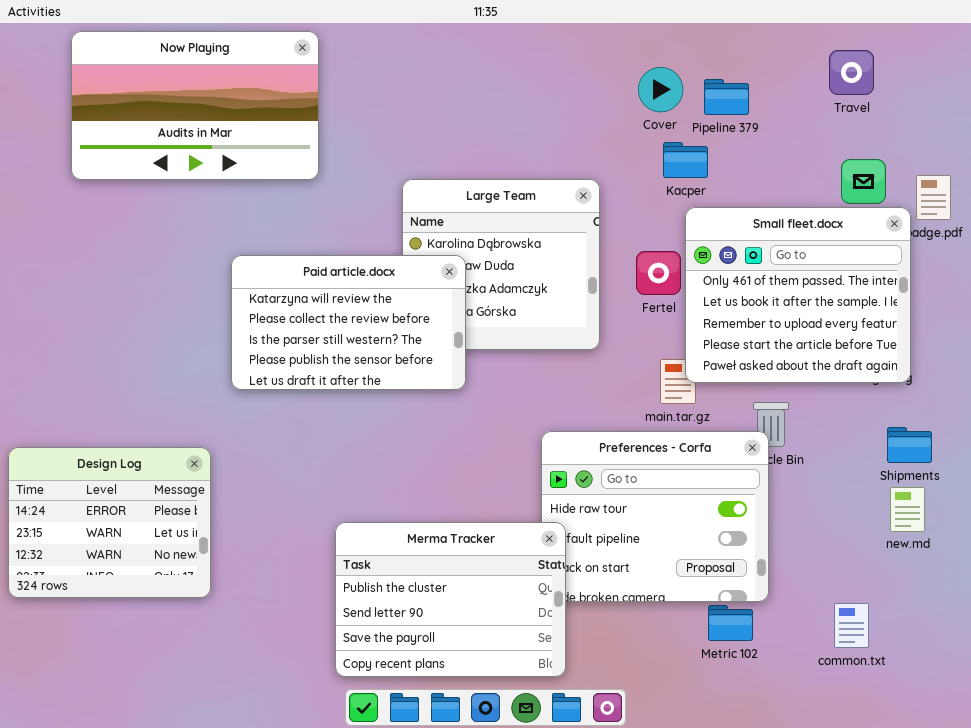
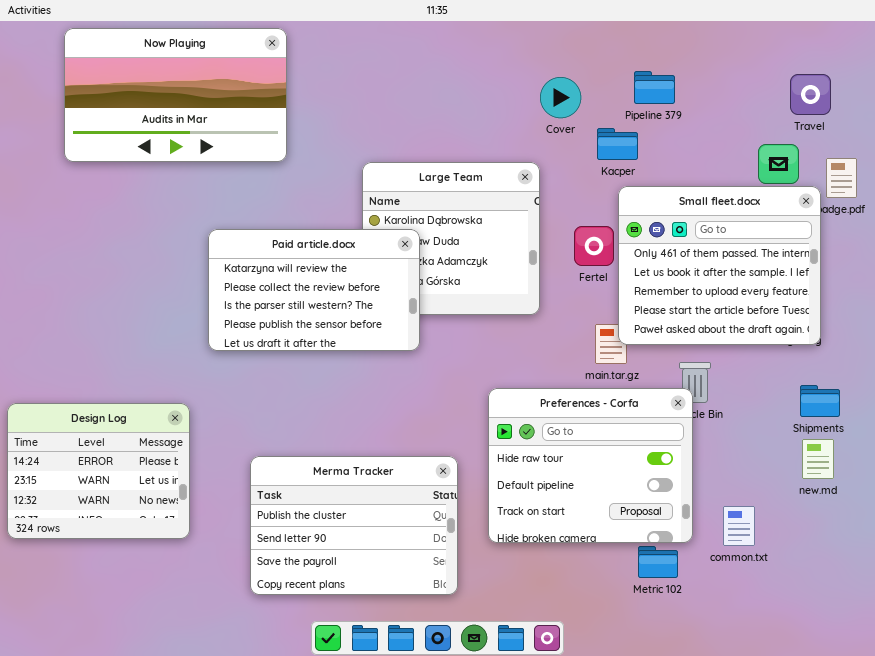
Travel: [829,50,874,95] -> [790,74,831,115], moved
Cover: [638,67,683,112] -> [540,77,581,118], moved
Merma Tracker: [335,522,566,677] -> [250,456,458,595], moved
common.txt: [834,603,869,648] -> [723,506,755,546], moved

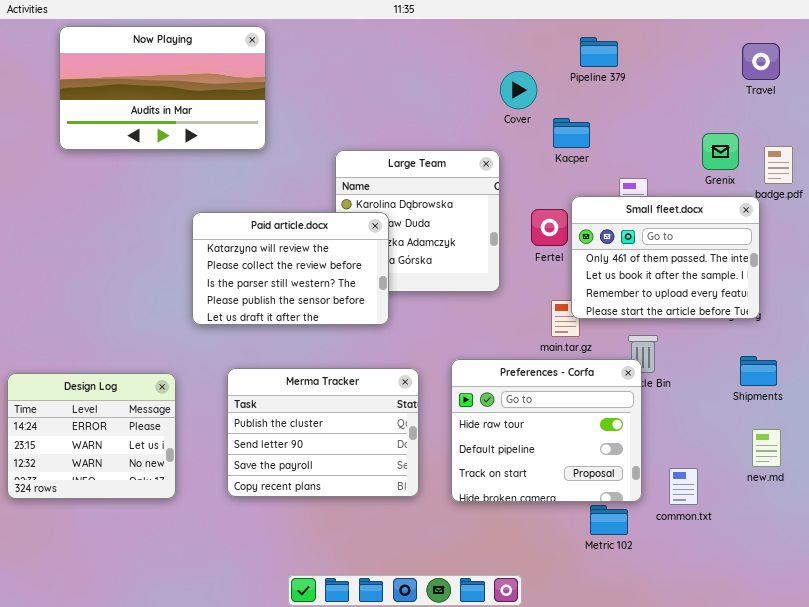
Pipeline 379: [634,71,675,104] -> [580,37,618,67], moved
Travel: [790,74,831,115] -> [742,43,780,80], moved
Small fleet.docx: [618,186,821,345] -> [571,196,760,319], resized
new.md: [802,439,834,479] -> [752,429,781,467], moved
Merma Tracker: [250,456,458,595] -> [227,368,419,497], moved

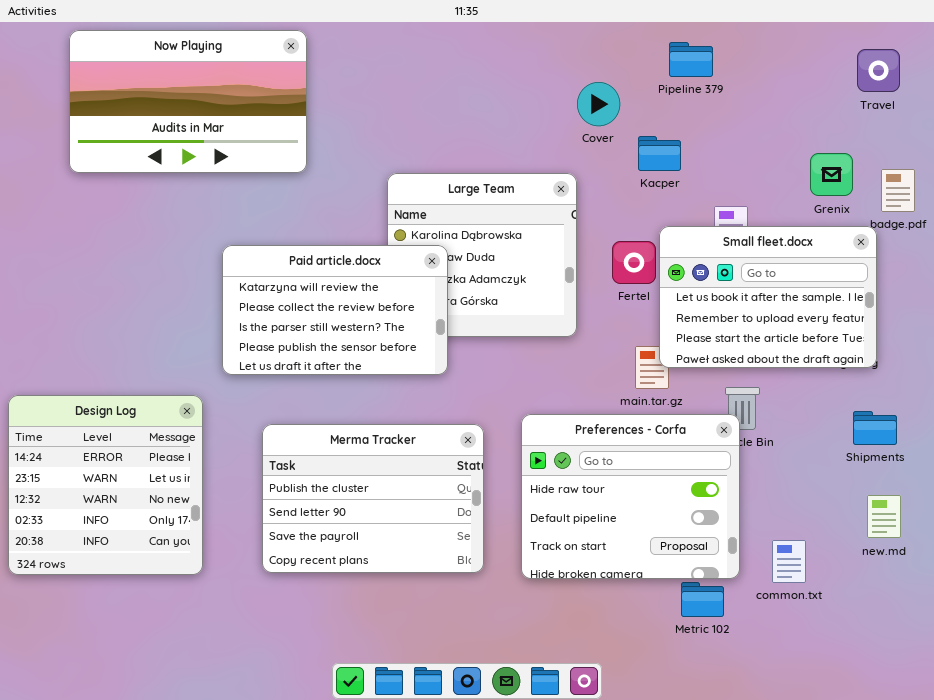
Small fleet.docx: [571,196,760,319] -> [659,226,877,368], scrolled down 1 row
Design Log: [7,373,176,499] -> [8,395,203,575], resized

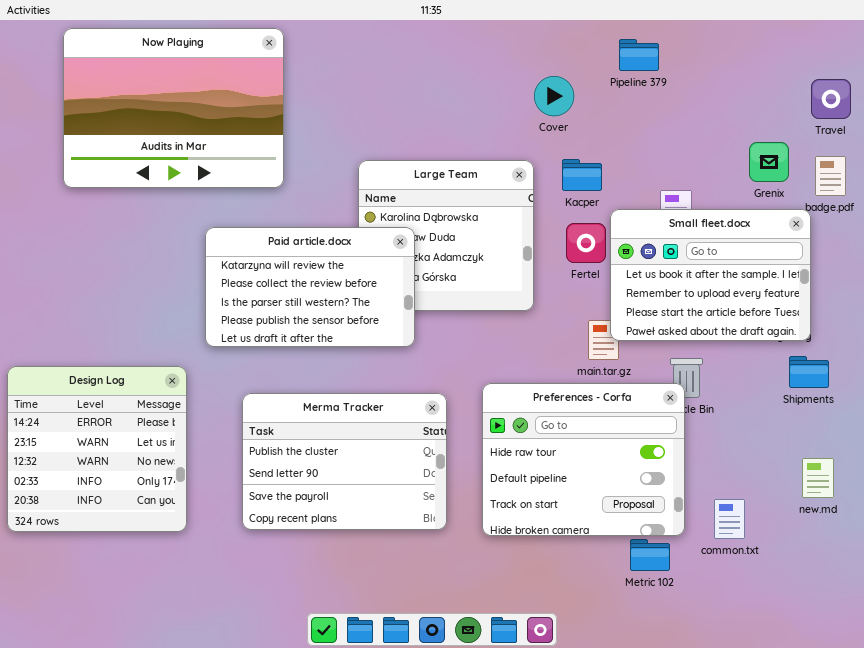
Now Playing: [69,30,307,173] -> [63,28,284,188], resized
Travel: [857,49,900,92] -> [811,79,851,119], moved
Kacper: [638,136,681,171] -> [562,159,602,191], moved
Shipments: [853,411,897,445] -> [789,356,829,388], moved

